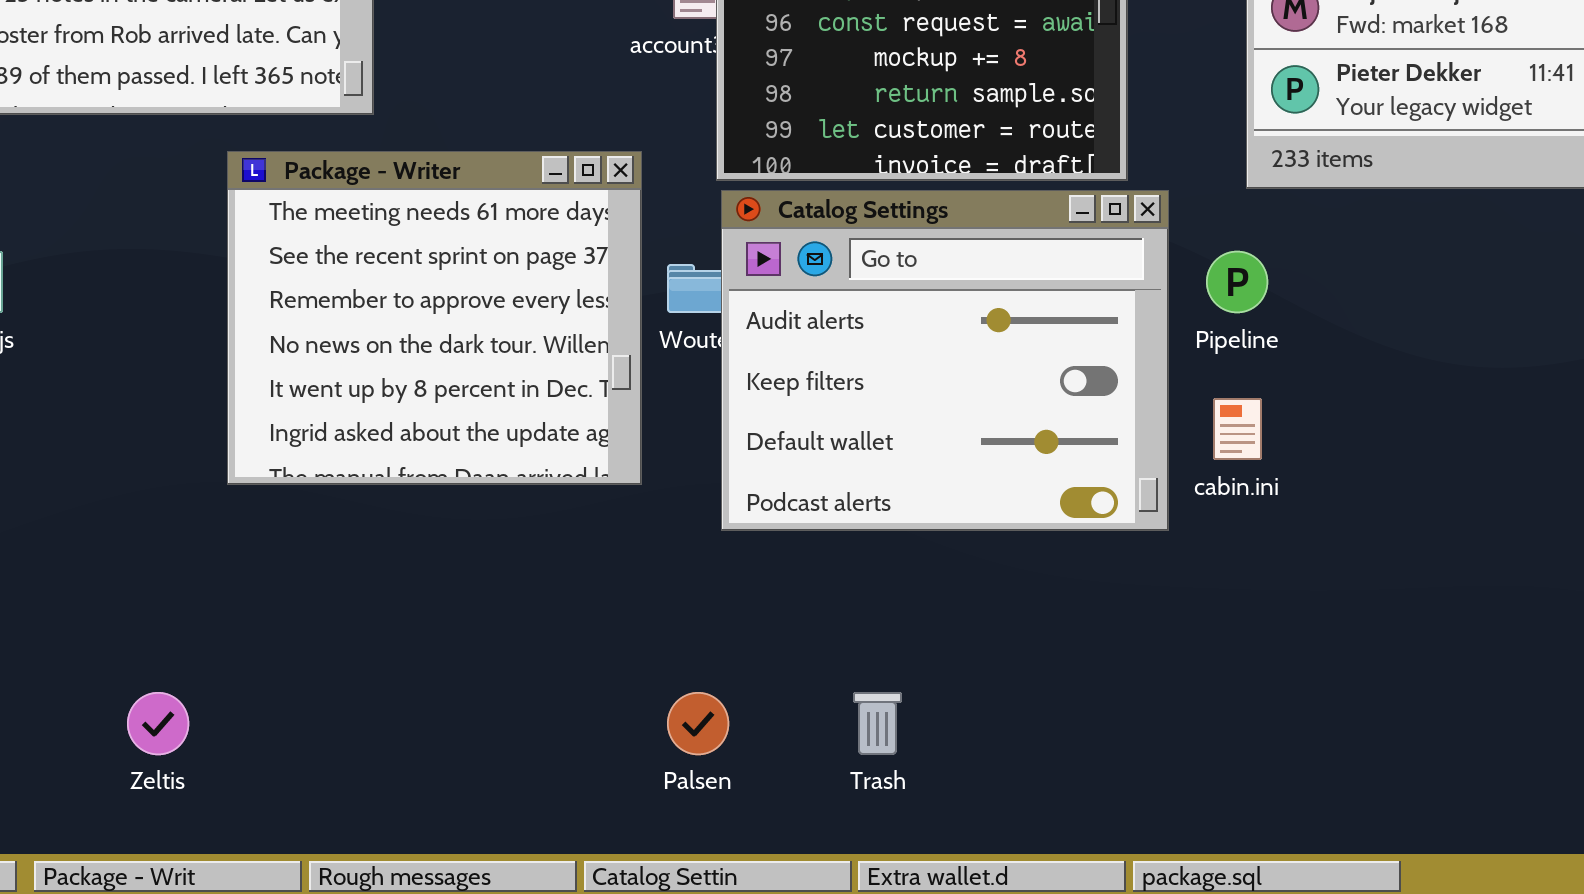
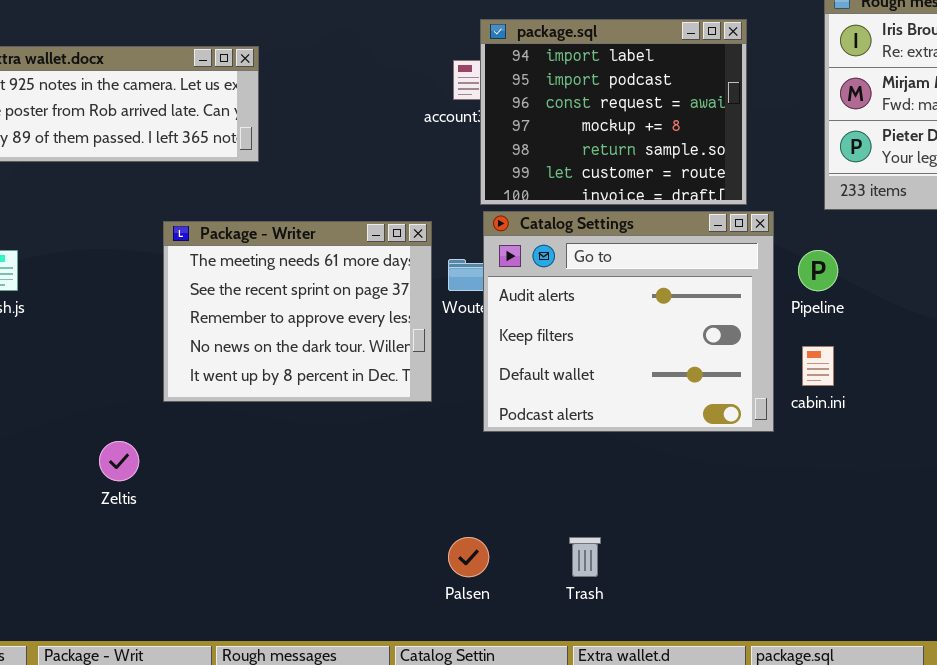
Package - Writer: [227,151,642,485] -> [163,221,432,402], resized
Zeltis: [127,692,189,755] -> [99,441,139,481], moved

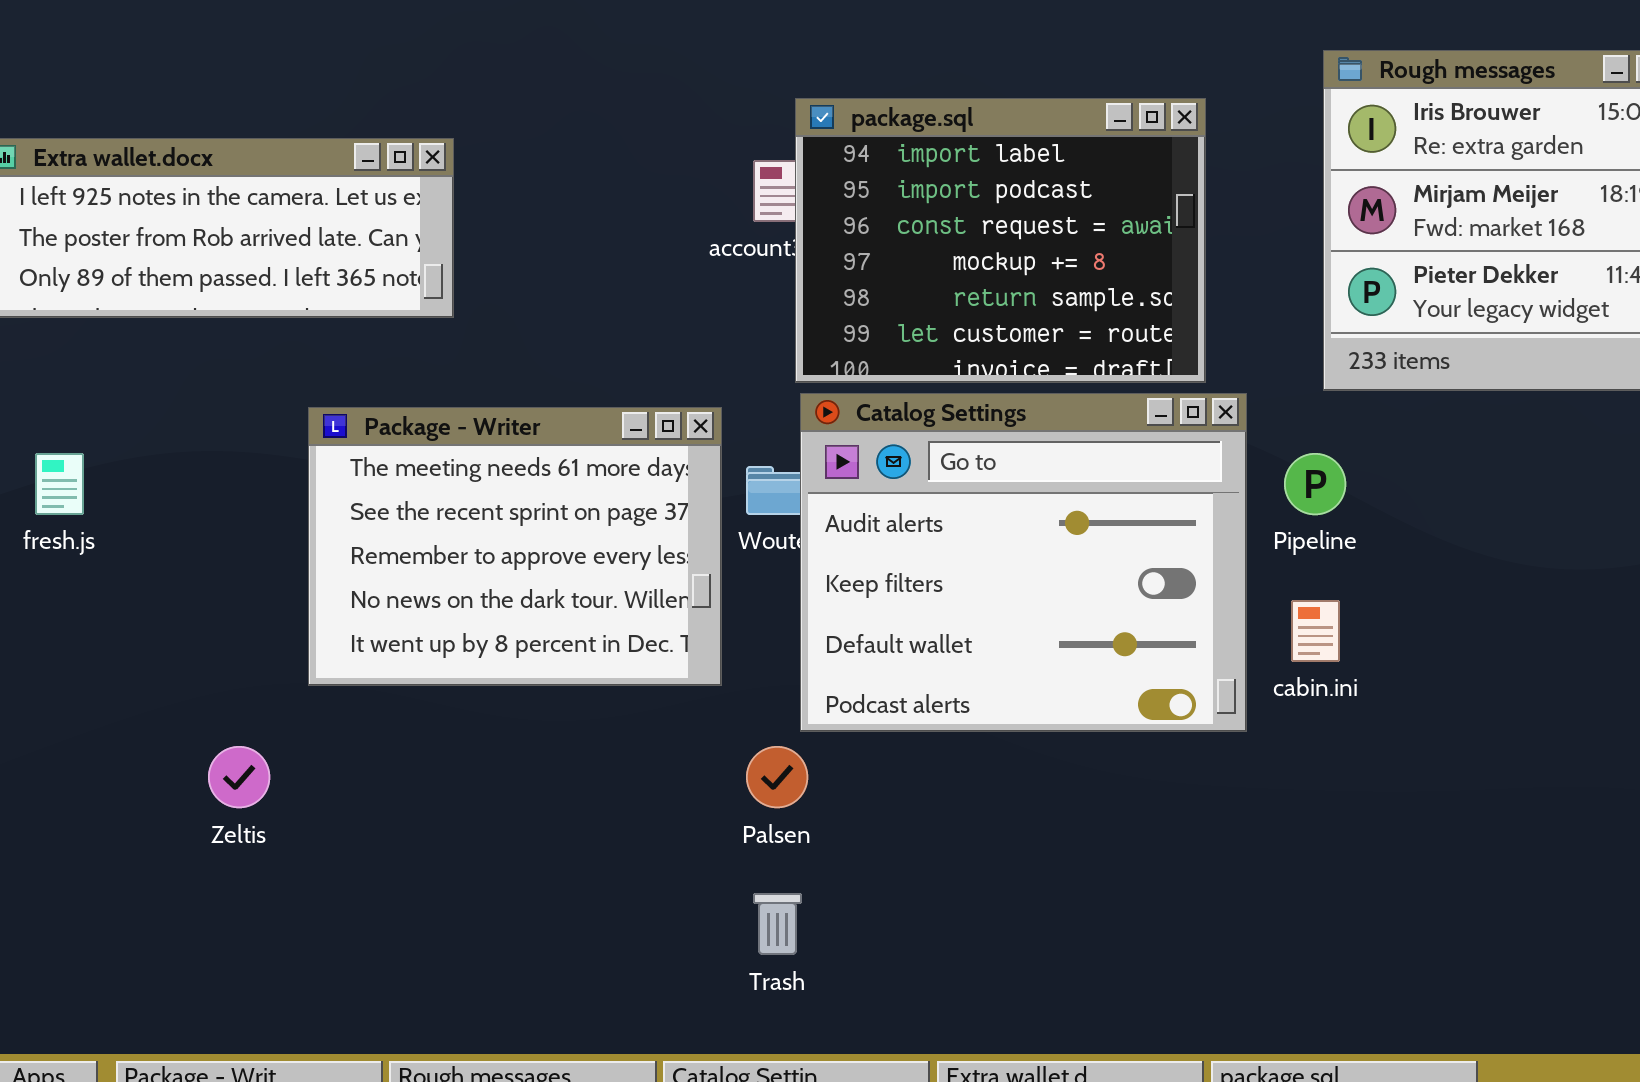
Palsen: [448,537,489,577] -> [746,746,808,808], moved
Trash: [569,537,601,577] -> [753,893,802,955], moved

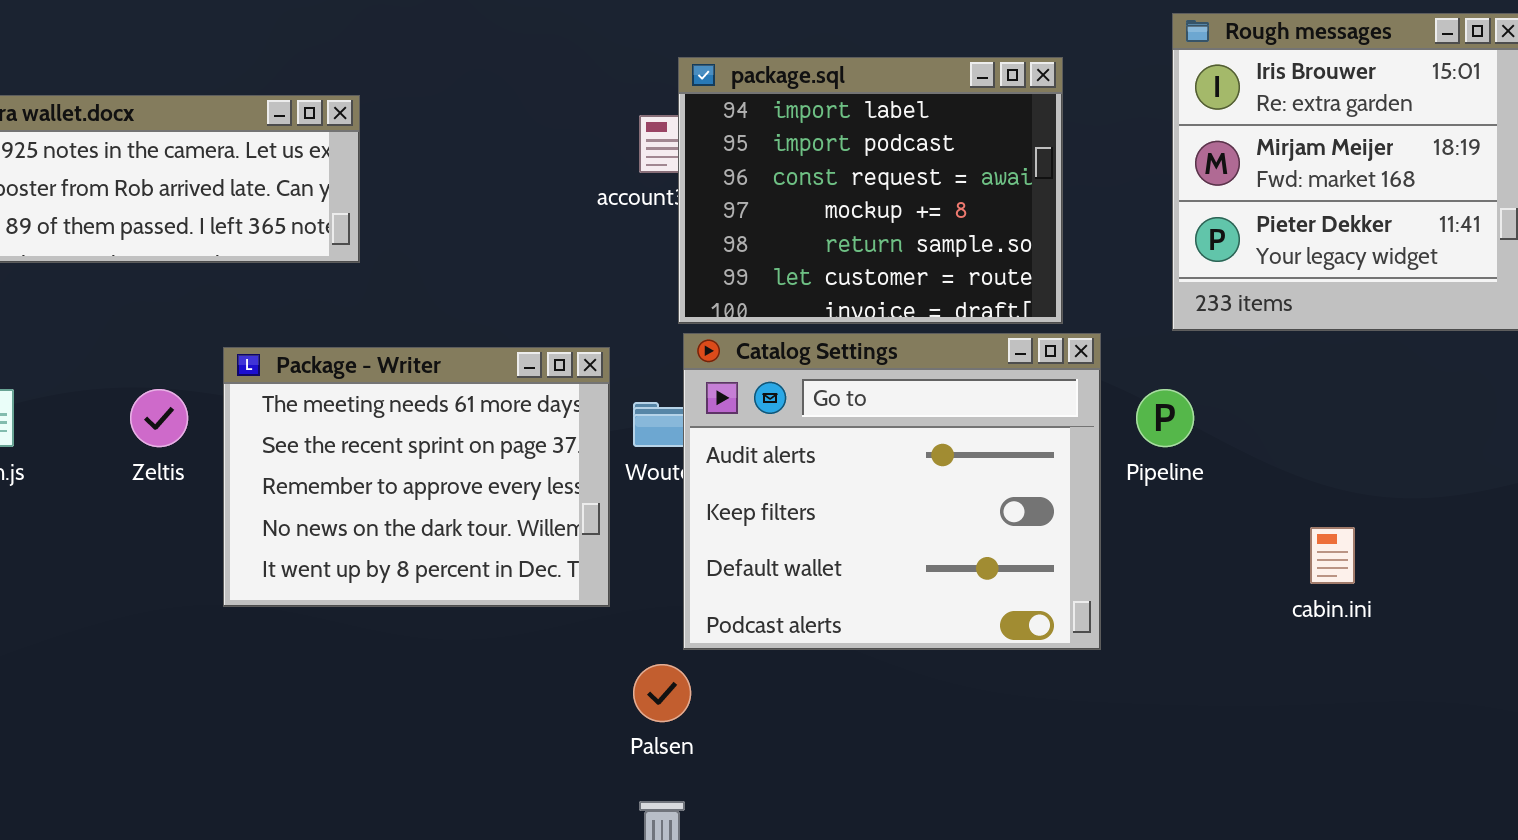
cabin.ini: [1291,600,1340,662] -> [1310,527,1355,584], moved
Zeltis: [208,746,270,808] -> [130,389,188,447], moved

